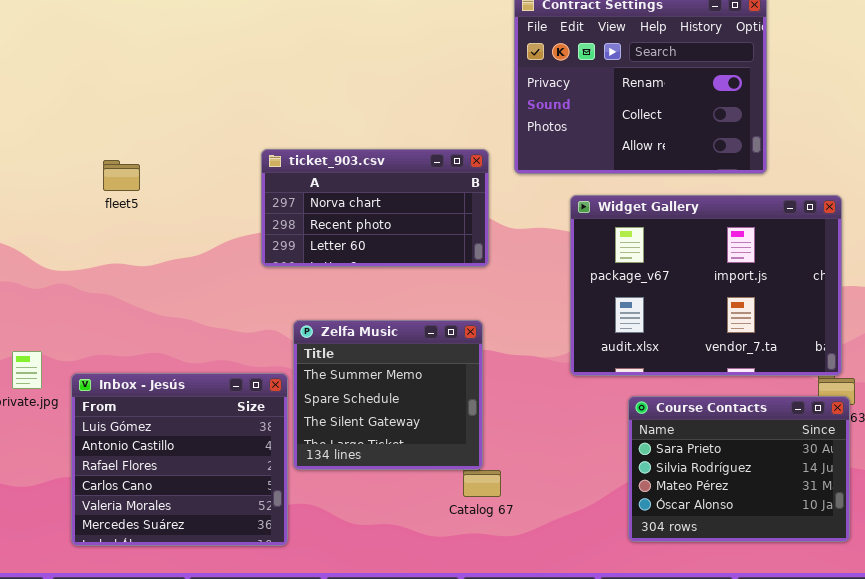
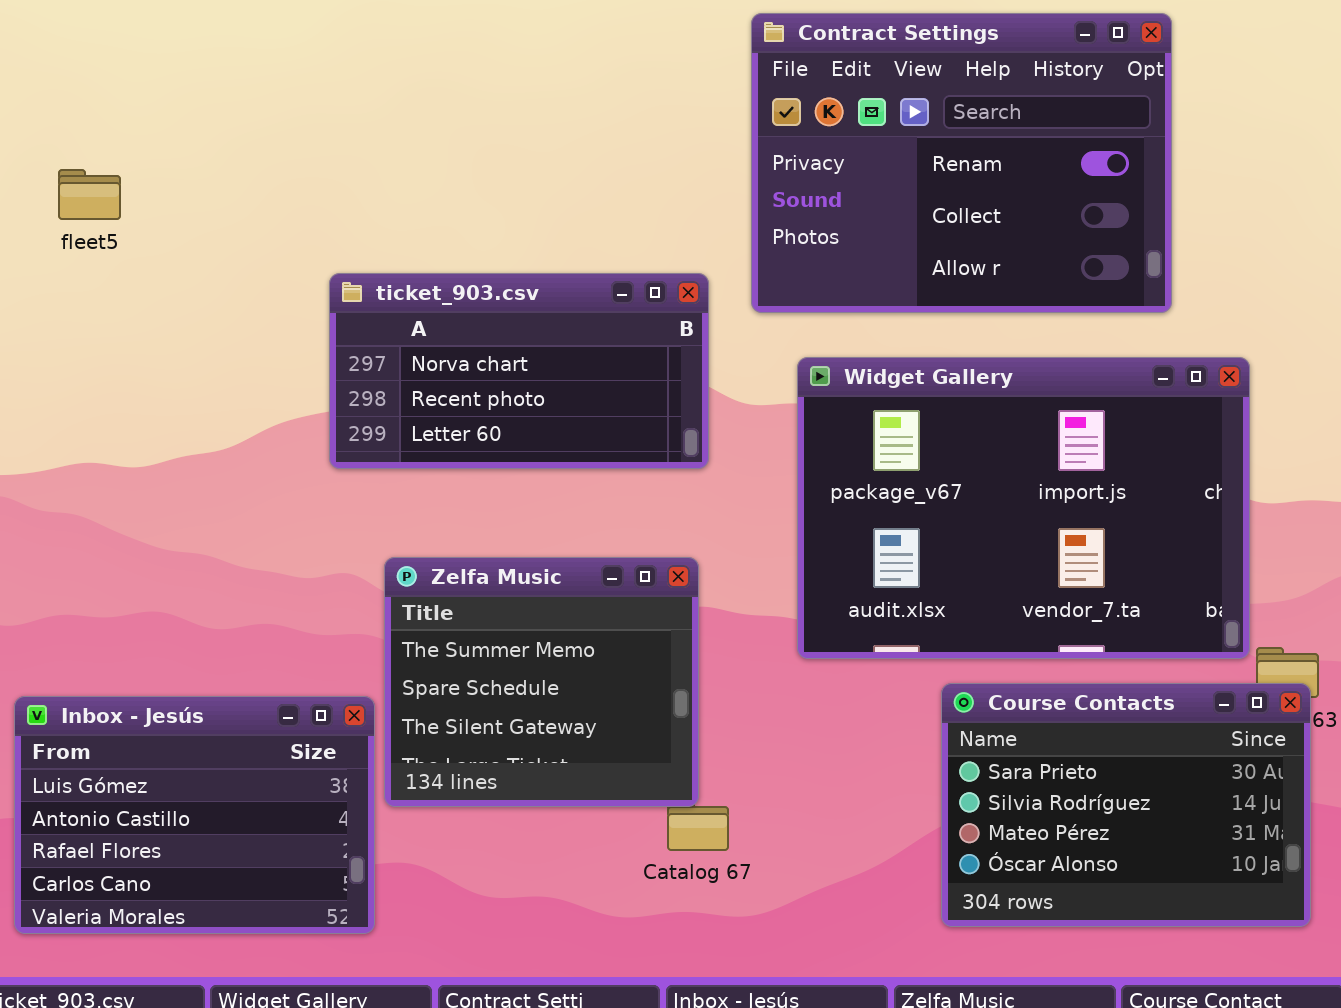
fleet5: [103,160,140,191] -> [58,169,121,220], moved
Widget Gallery: [570,195,842,376] -> [797,357,1250,659], moved
Inbox - Jesús: [71,373,288,546] -> [14,696,375,934], resized

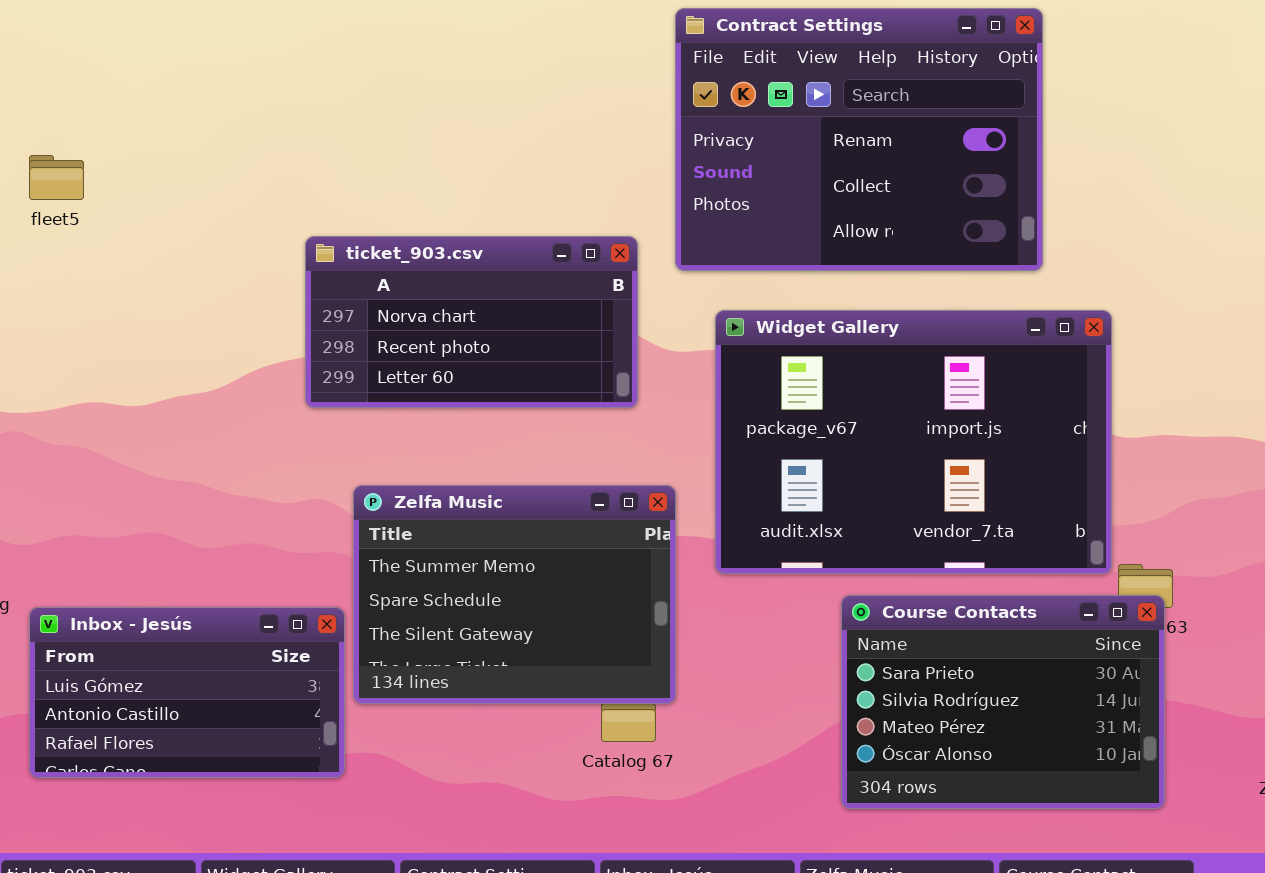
fleet5: [58,169,121,220] -> [29,155,84,200], moved
Zelfa Music: [384,557,699,807] -> [353,485,676,704], resized
Inbox - Jesús: [14,696,375,934] -> [29,607,345,778], resized

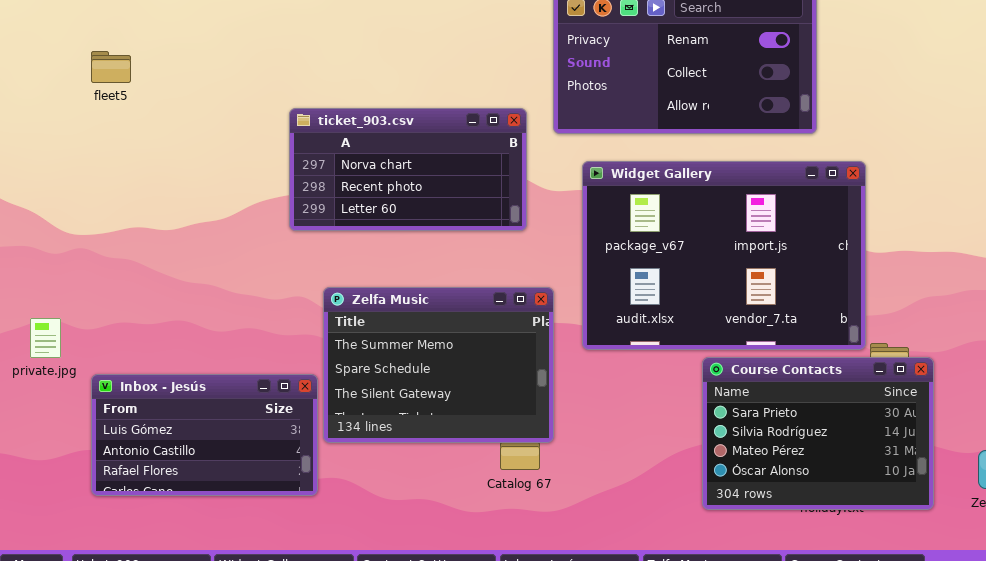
Course Contacts: [841,595,1165,809] -> [702,357,934,510], moved

